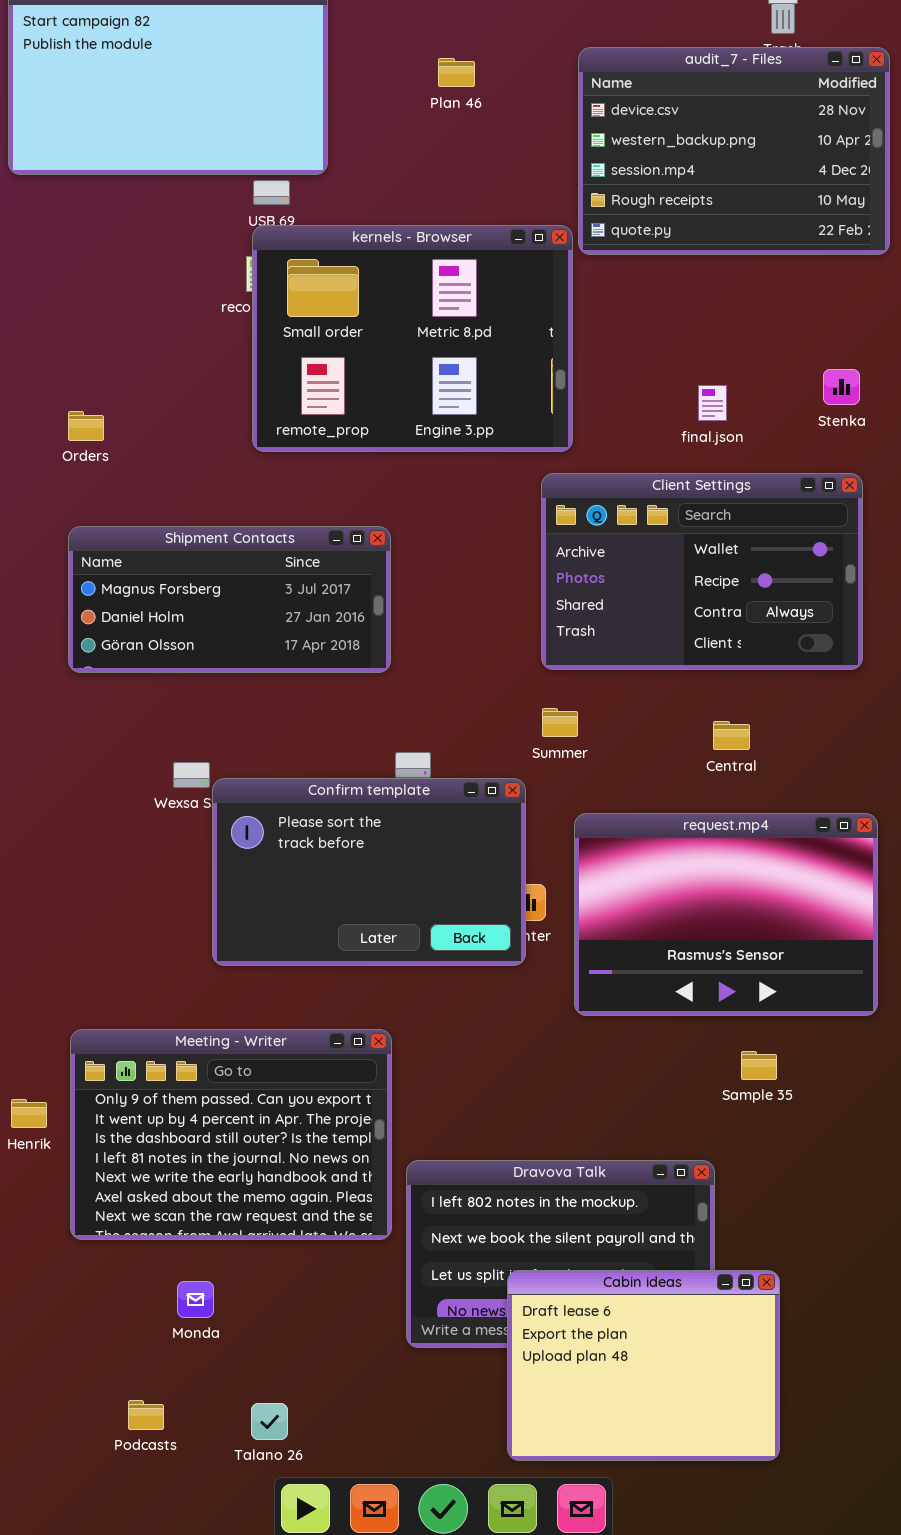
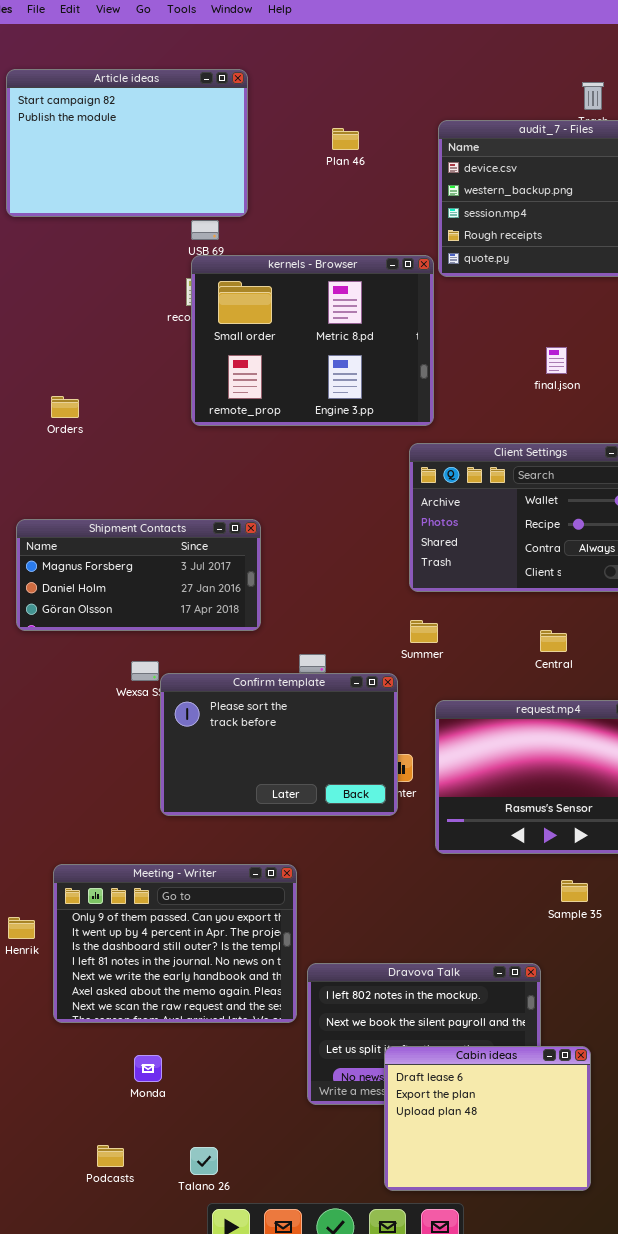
final.json: [698,385,727,421] -> [546,347,567,374], moved
Shipment Contacts: [68,526,391,673] -> [16,519,261,631], moved

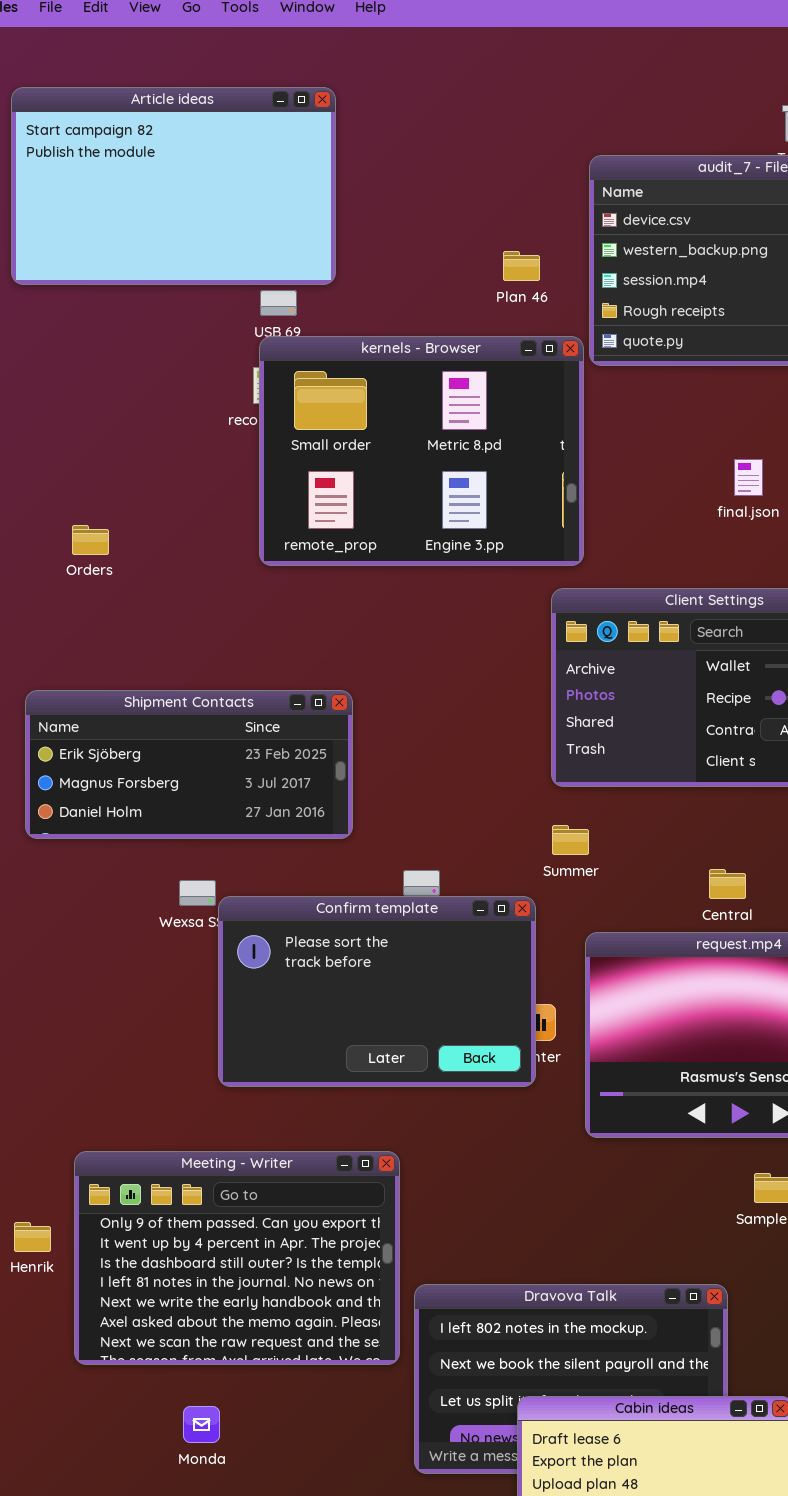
Plan 46: [332,128,359,150] -> [503,251,540,281], moved
Shipment Contacts: [16,519,261,631] -> [25,690,353,839], scrolled up 1 row
Central: [540,630,567,652] -> [709,869,746,899], moved

